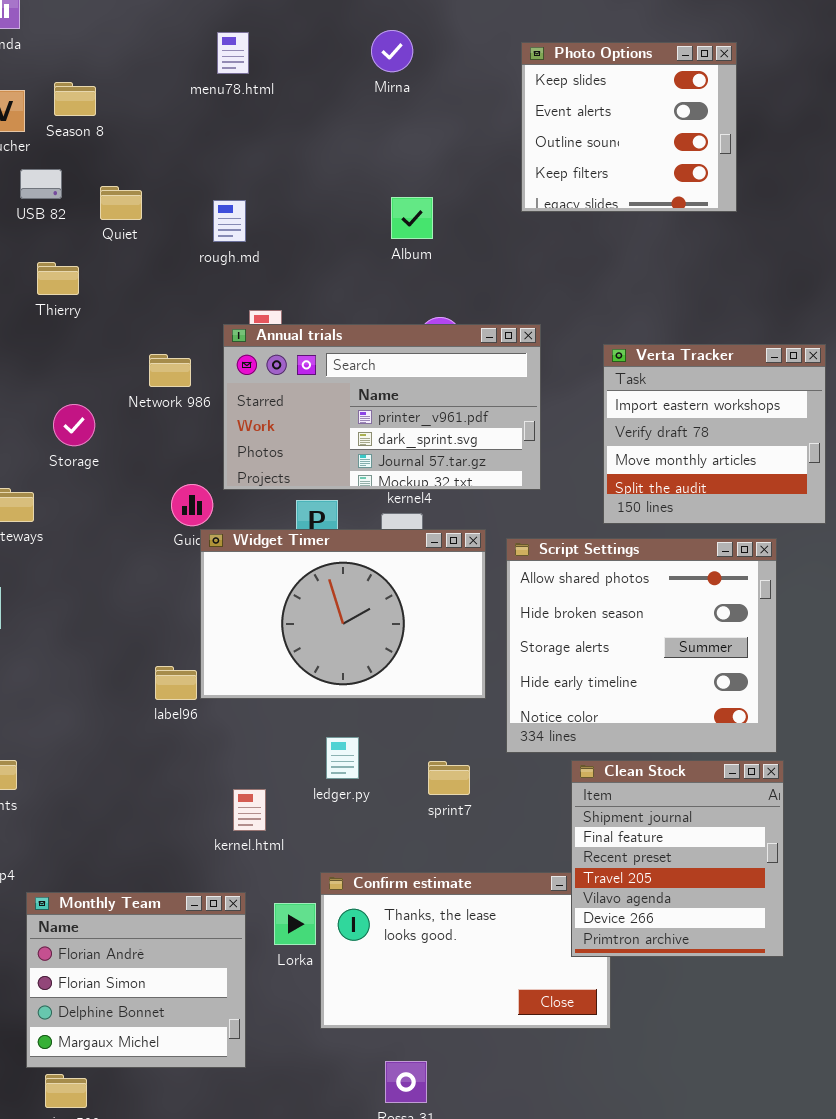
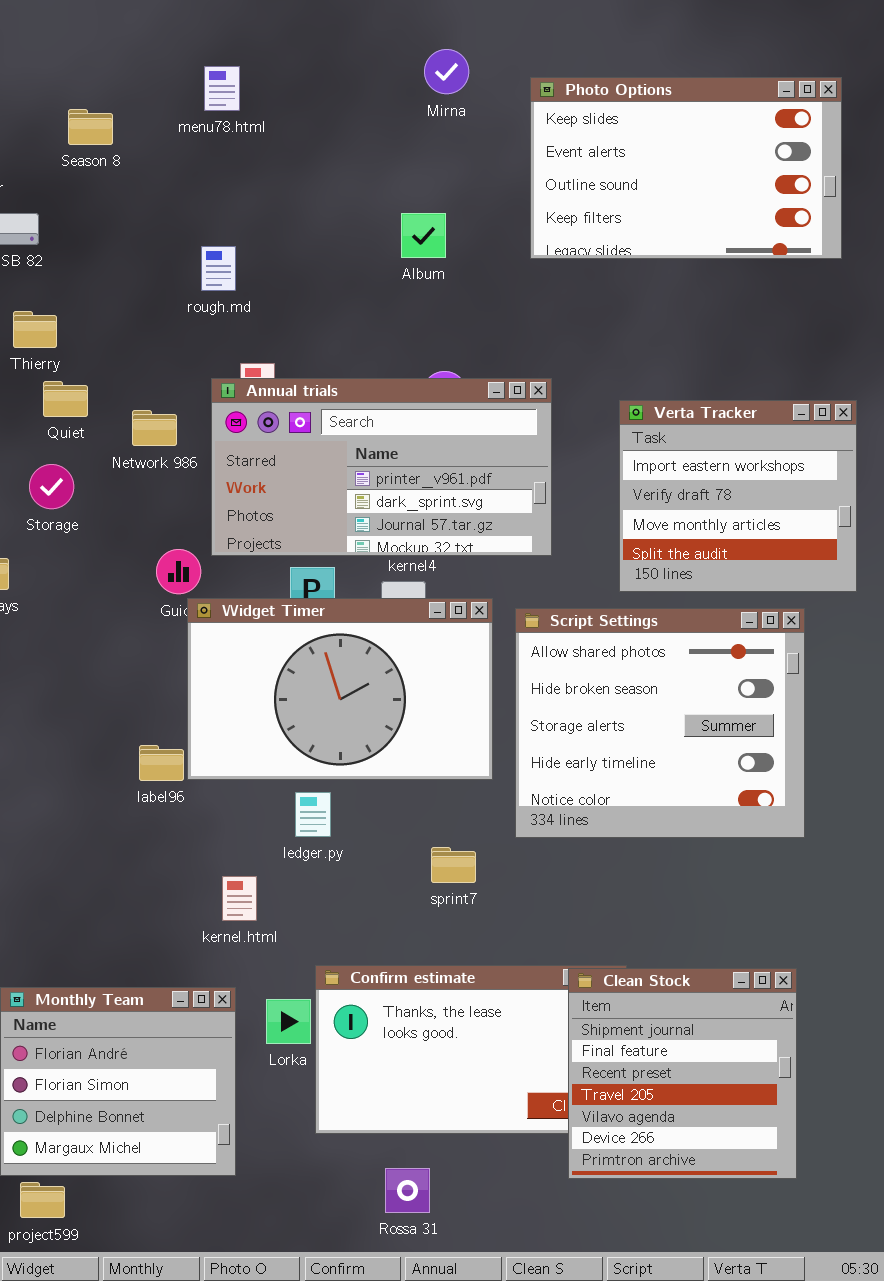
Mirna: [371,30,413,72] -> [424,49,469,94], moved
Photo Options: [521,42,737,212] -> [530,77,842,259], resized
Season 8: [54,82,96,116] -> [68,109,113,145], moved
Quiet: [100,186,142,220] -> [43,381,88,417], moved
Album: [391,197,433,239] -> [401,213,446,258], moved
ledger.py: [326,737,359,779] -> [295,792,331,837], moved
Clean Stock: [571,760,784,957] -> [568,968,797,1179], moved

